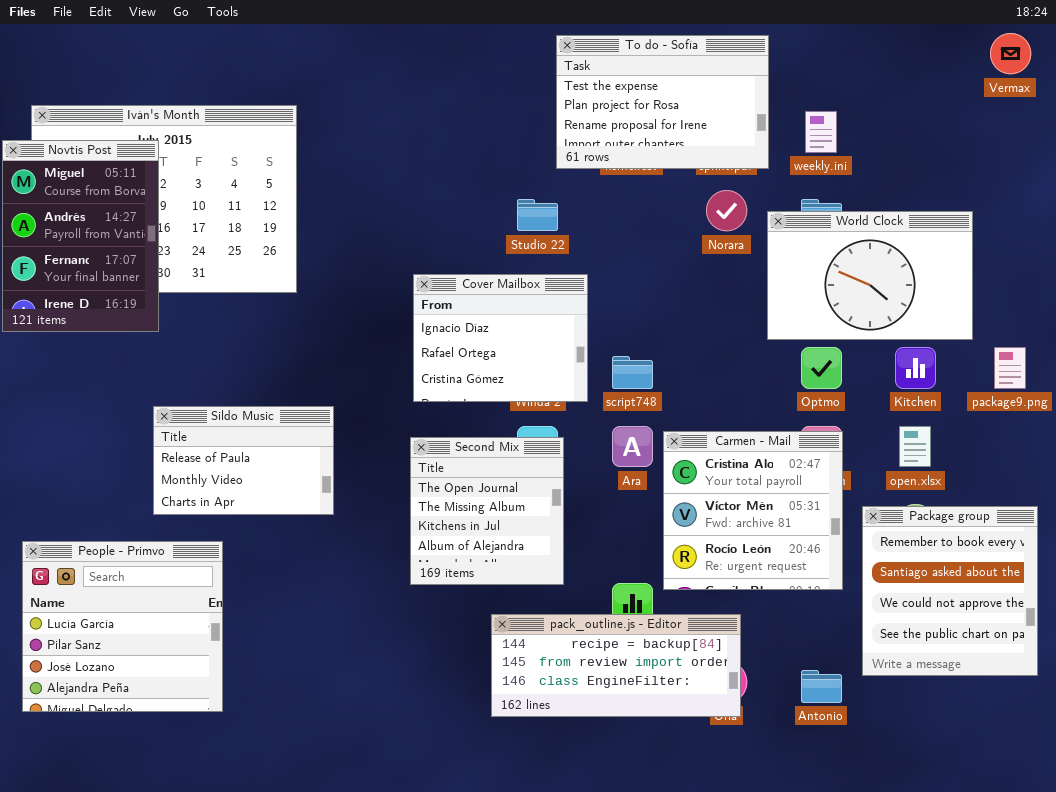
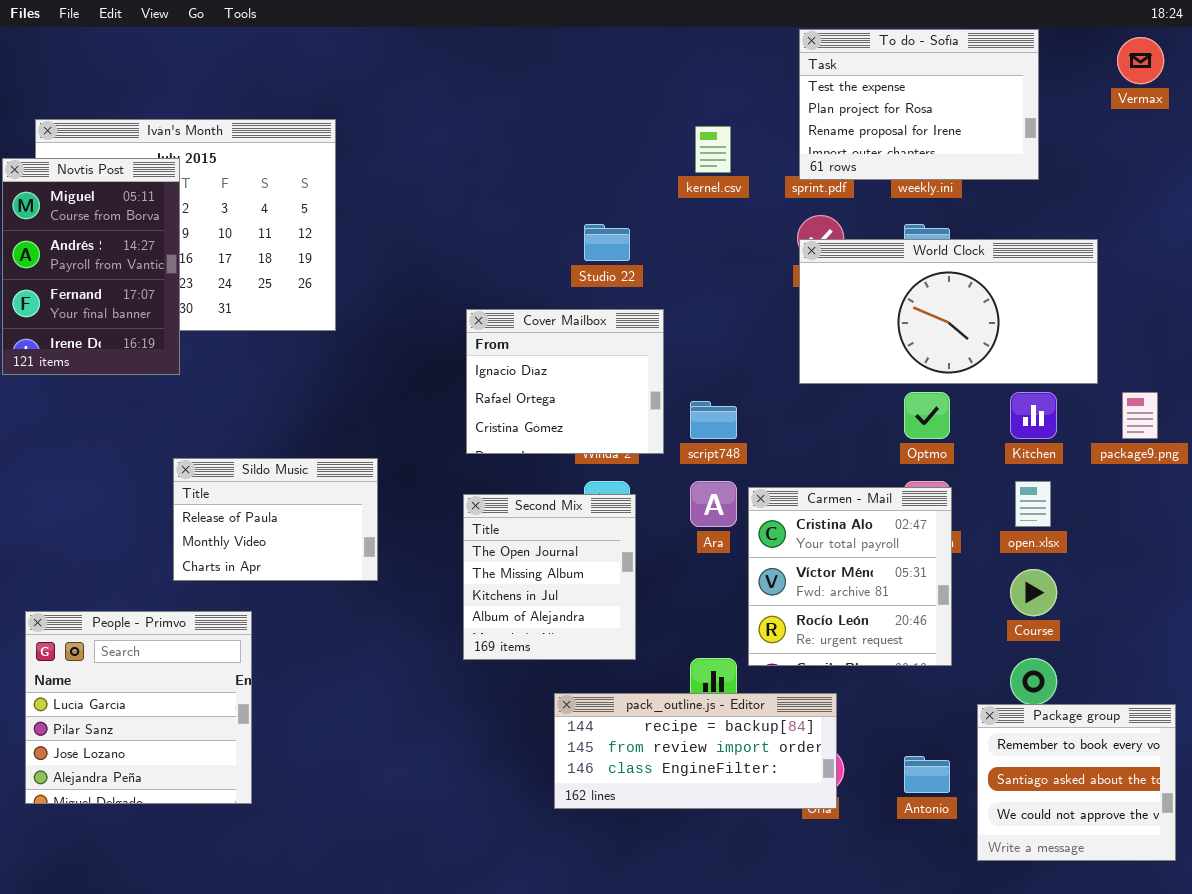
To do - Sofía: [556,35,769,169] -> [799,29,1039,180], moved
World Clock: [767,211,973,340] -> [799,239,1098,384], resized
Package group: [862,506,1038,676] -> [977,704,1176,861], moved, resized

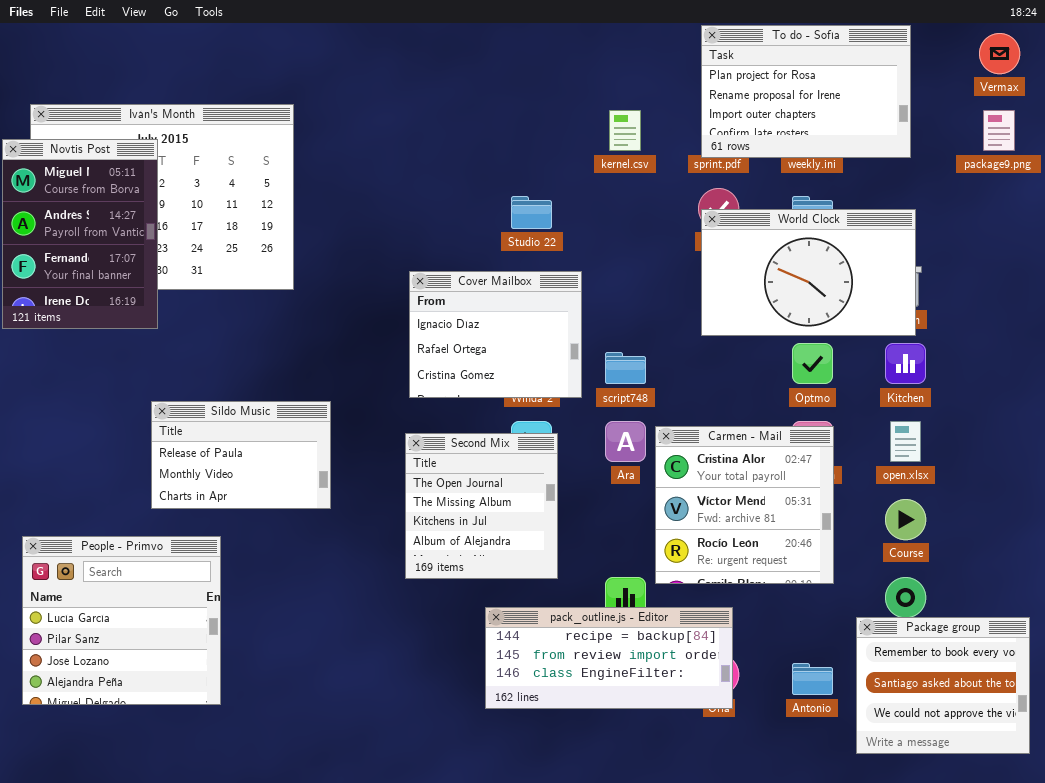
To do - Sofía: [799,29,1039,180] -> [701,25,911,158], scrolled down 1 row
World Clock: [799,239,1098,384] -> [701,209,916,336], resized
package9.png: [1122,392,1158,439] -> [983,110,1015,151], moved

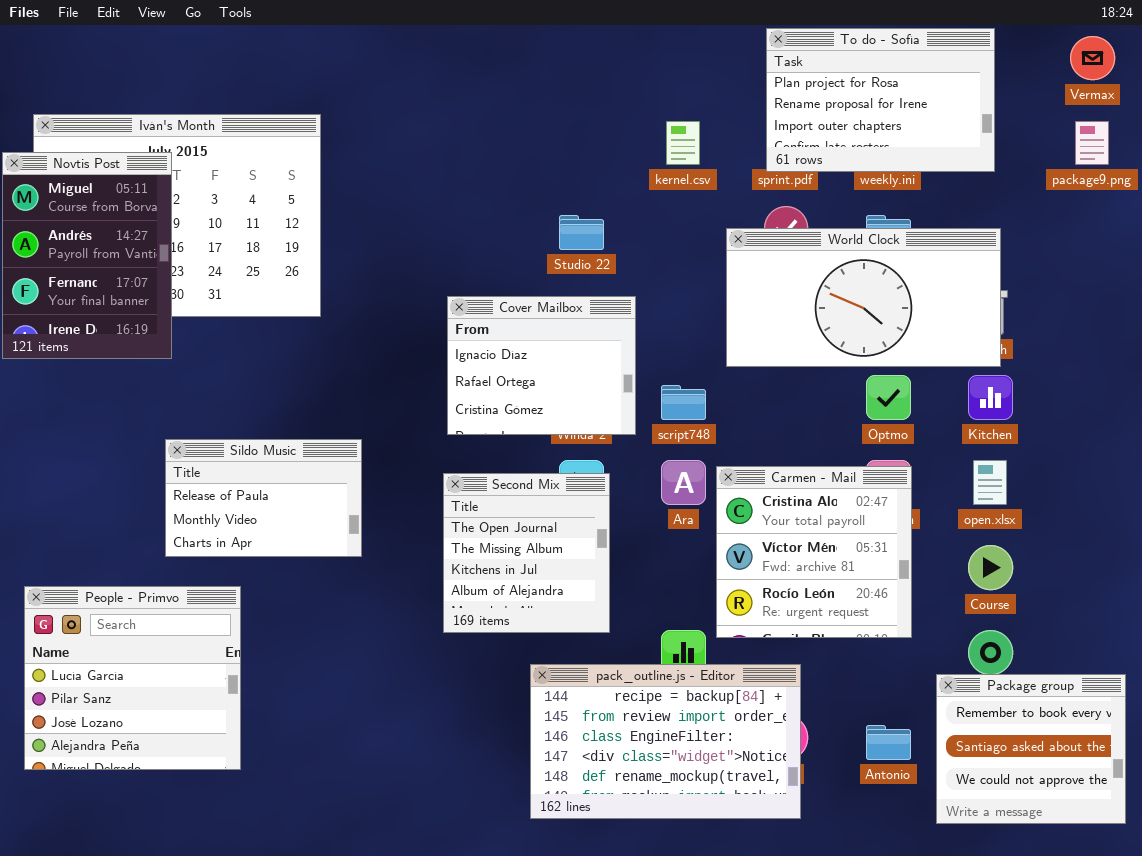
World Clock: [701,209,916,336] -> [726,228,1001,367], resized
pack_outline.js - Editor: [485,607,733,709] -> [530,664,801,819], resized

